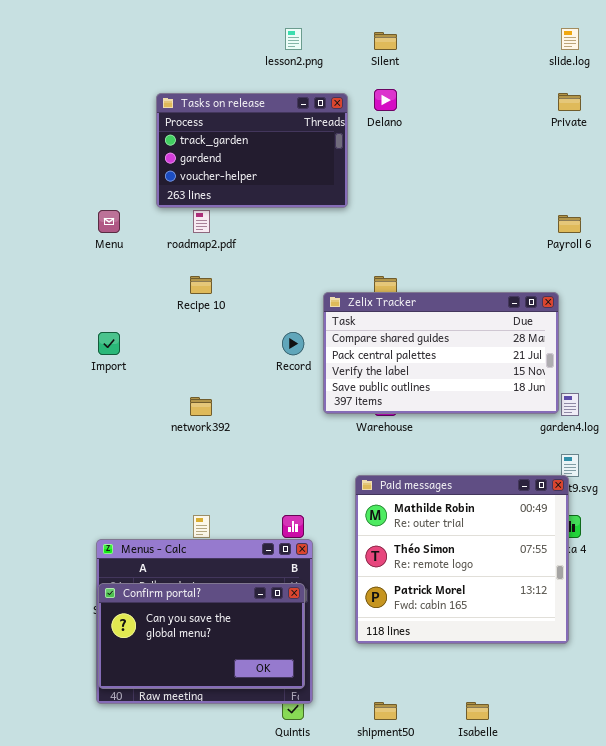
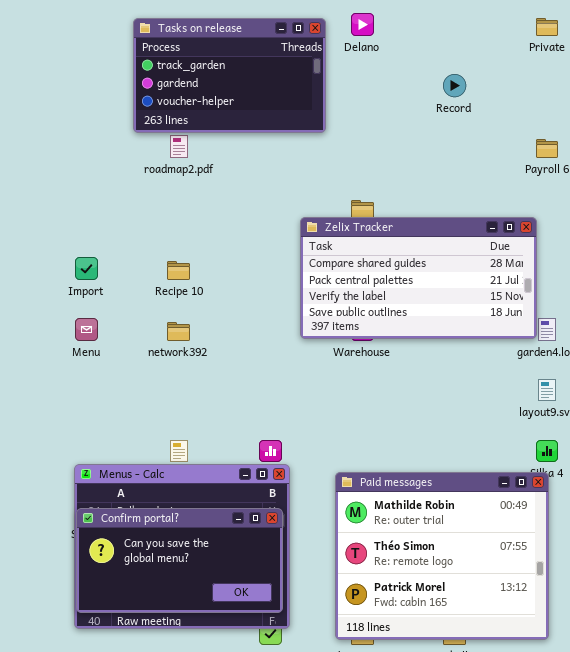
Menu: [98,210,120,233] -> [75,318,98,341], moved
Recipe 10: [190,276,212,294] -> [167,261,190,280], moved
Record: [282,332,304,355] -> [443,74,466,97], moved
Paid messages: [355,475,569,644] -> [335,472,549,640], moved

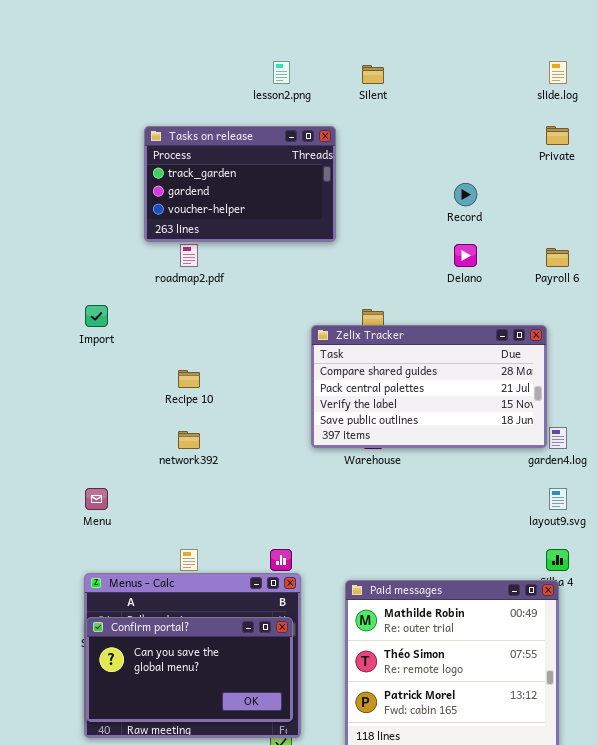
Delano: [351,13,374,36] -> [454,244,477,267], moved
Import: [75,257,98,280] -> [85,305,108,327], moved
Menu: [75,318,98,341] -> [85,488,108,510], moved

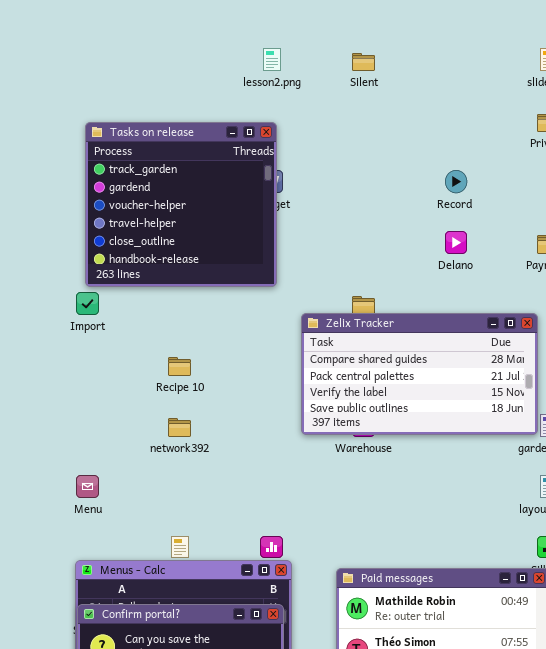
Tasks on release: [144,126,336,242] -> [85,122,277,287], moved, resized

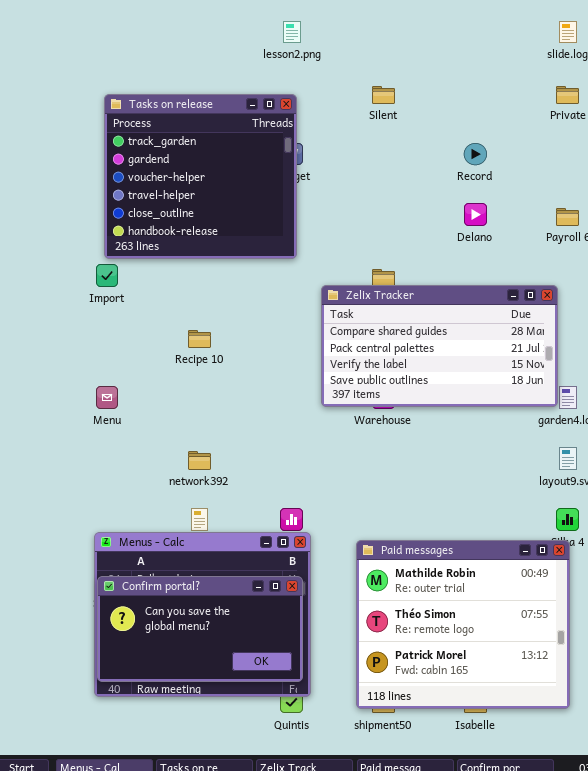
Silent: [352,53,375,71] -> [372,86,395,104], moved
network392: [168,418,191,437] -> [188,451,211,470], moved
Menu: [76,475,99,498] -> [96,386,118,409], moved

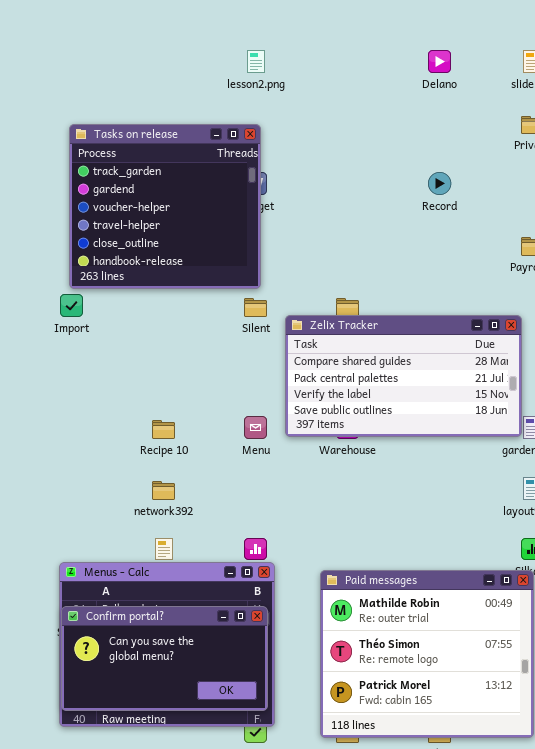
Silent: [372,86,395,104] -> [244,298,267,317], moved
Delano: [464,203,487,226] -> [428,50,451,73], moved
Recipe 10: [188,330,211,348] -> [152,420,175,439], moved
Menu: [96,386,118,409] -> [244,416,267,439], moved

